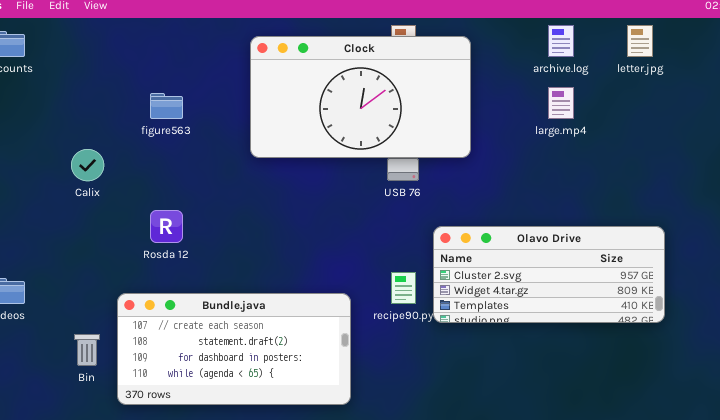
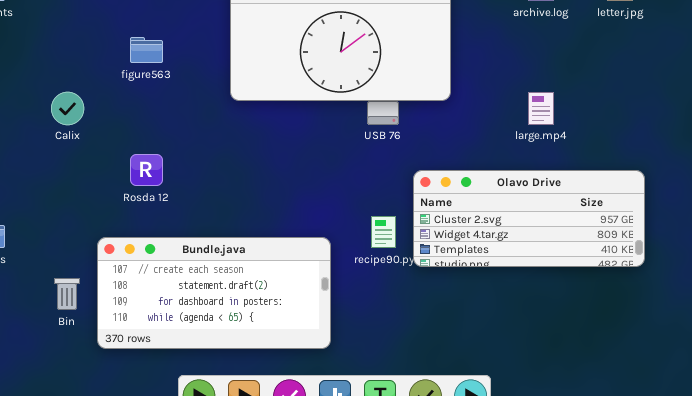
large.mp4: [548,87,574,119] -> [528,92,554,125], moved

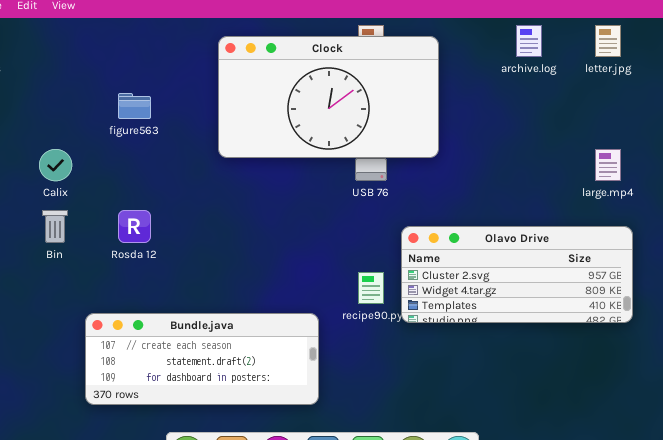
large.mp4: [528,92,554,125] -> [595,149,621,181], moved
Bundle.java: [97,237,331,349] -> [85,313,319,405], resized
Bin: [54,278,80,310] -> [42,210,68,243], moved

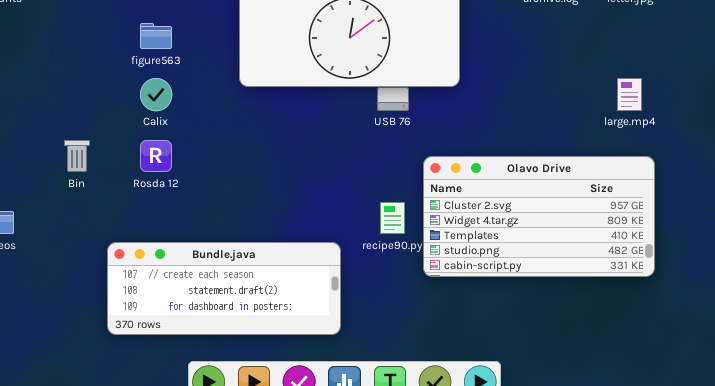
Calix: [39,149,72,181] -> [140,78,172,111], moved
Olavo Drive: [401,226,633,323] -> [423,156,655,277], resized

